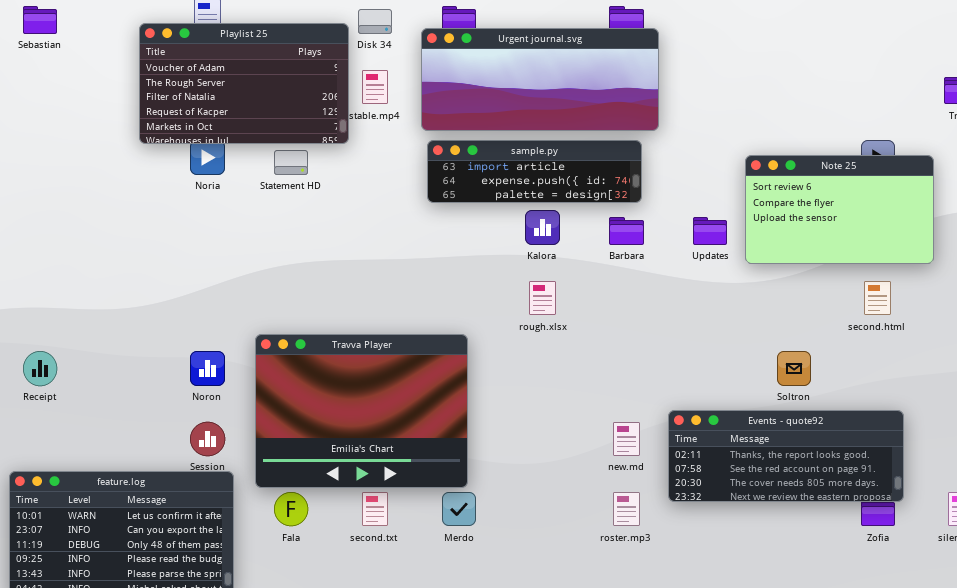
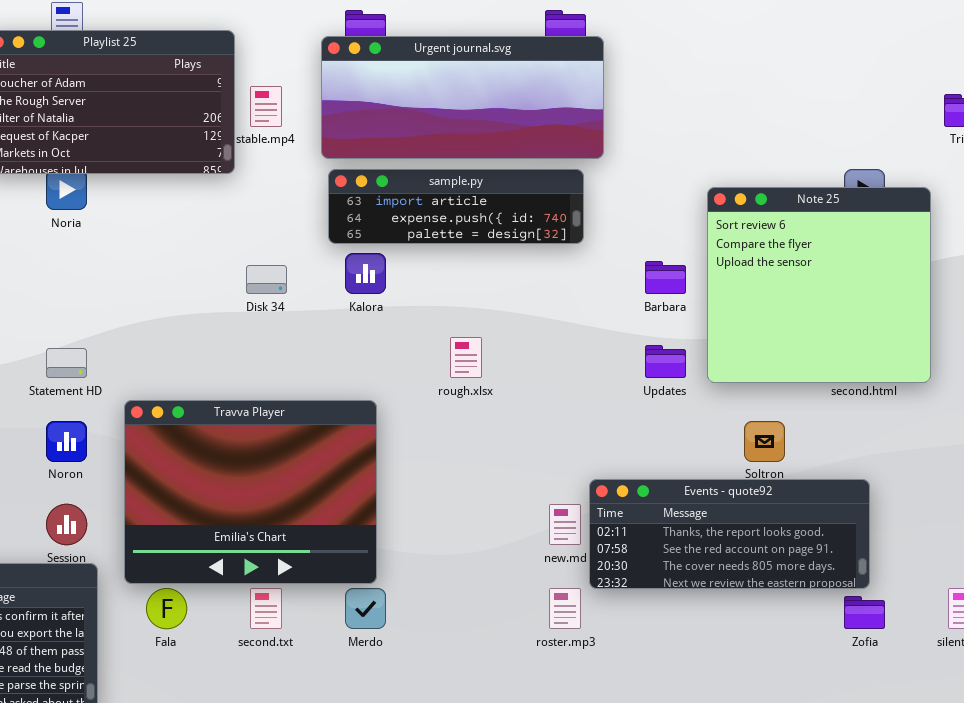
Disk 34: [358,9,392,34] -> [246,265,287,294], moved
Statement HD: [274,150,308,175] -> [46,348,87,378], moved
Note 25: [745,155,934,264] -> [707,187,931,383], resized
Kalora: [525,210,560,245] -> [345,253,386,294], moved
Barbara: [609,217,644,245] -> [645,261,686,294], moved
Updates: [693,217,727,245] -> [645,345,686,378], moved
Events - quote92: [668,410,904,502] -> [589,479,870,589], moved

